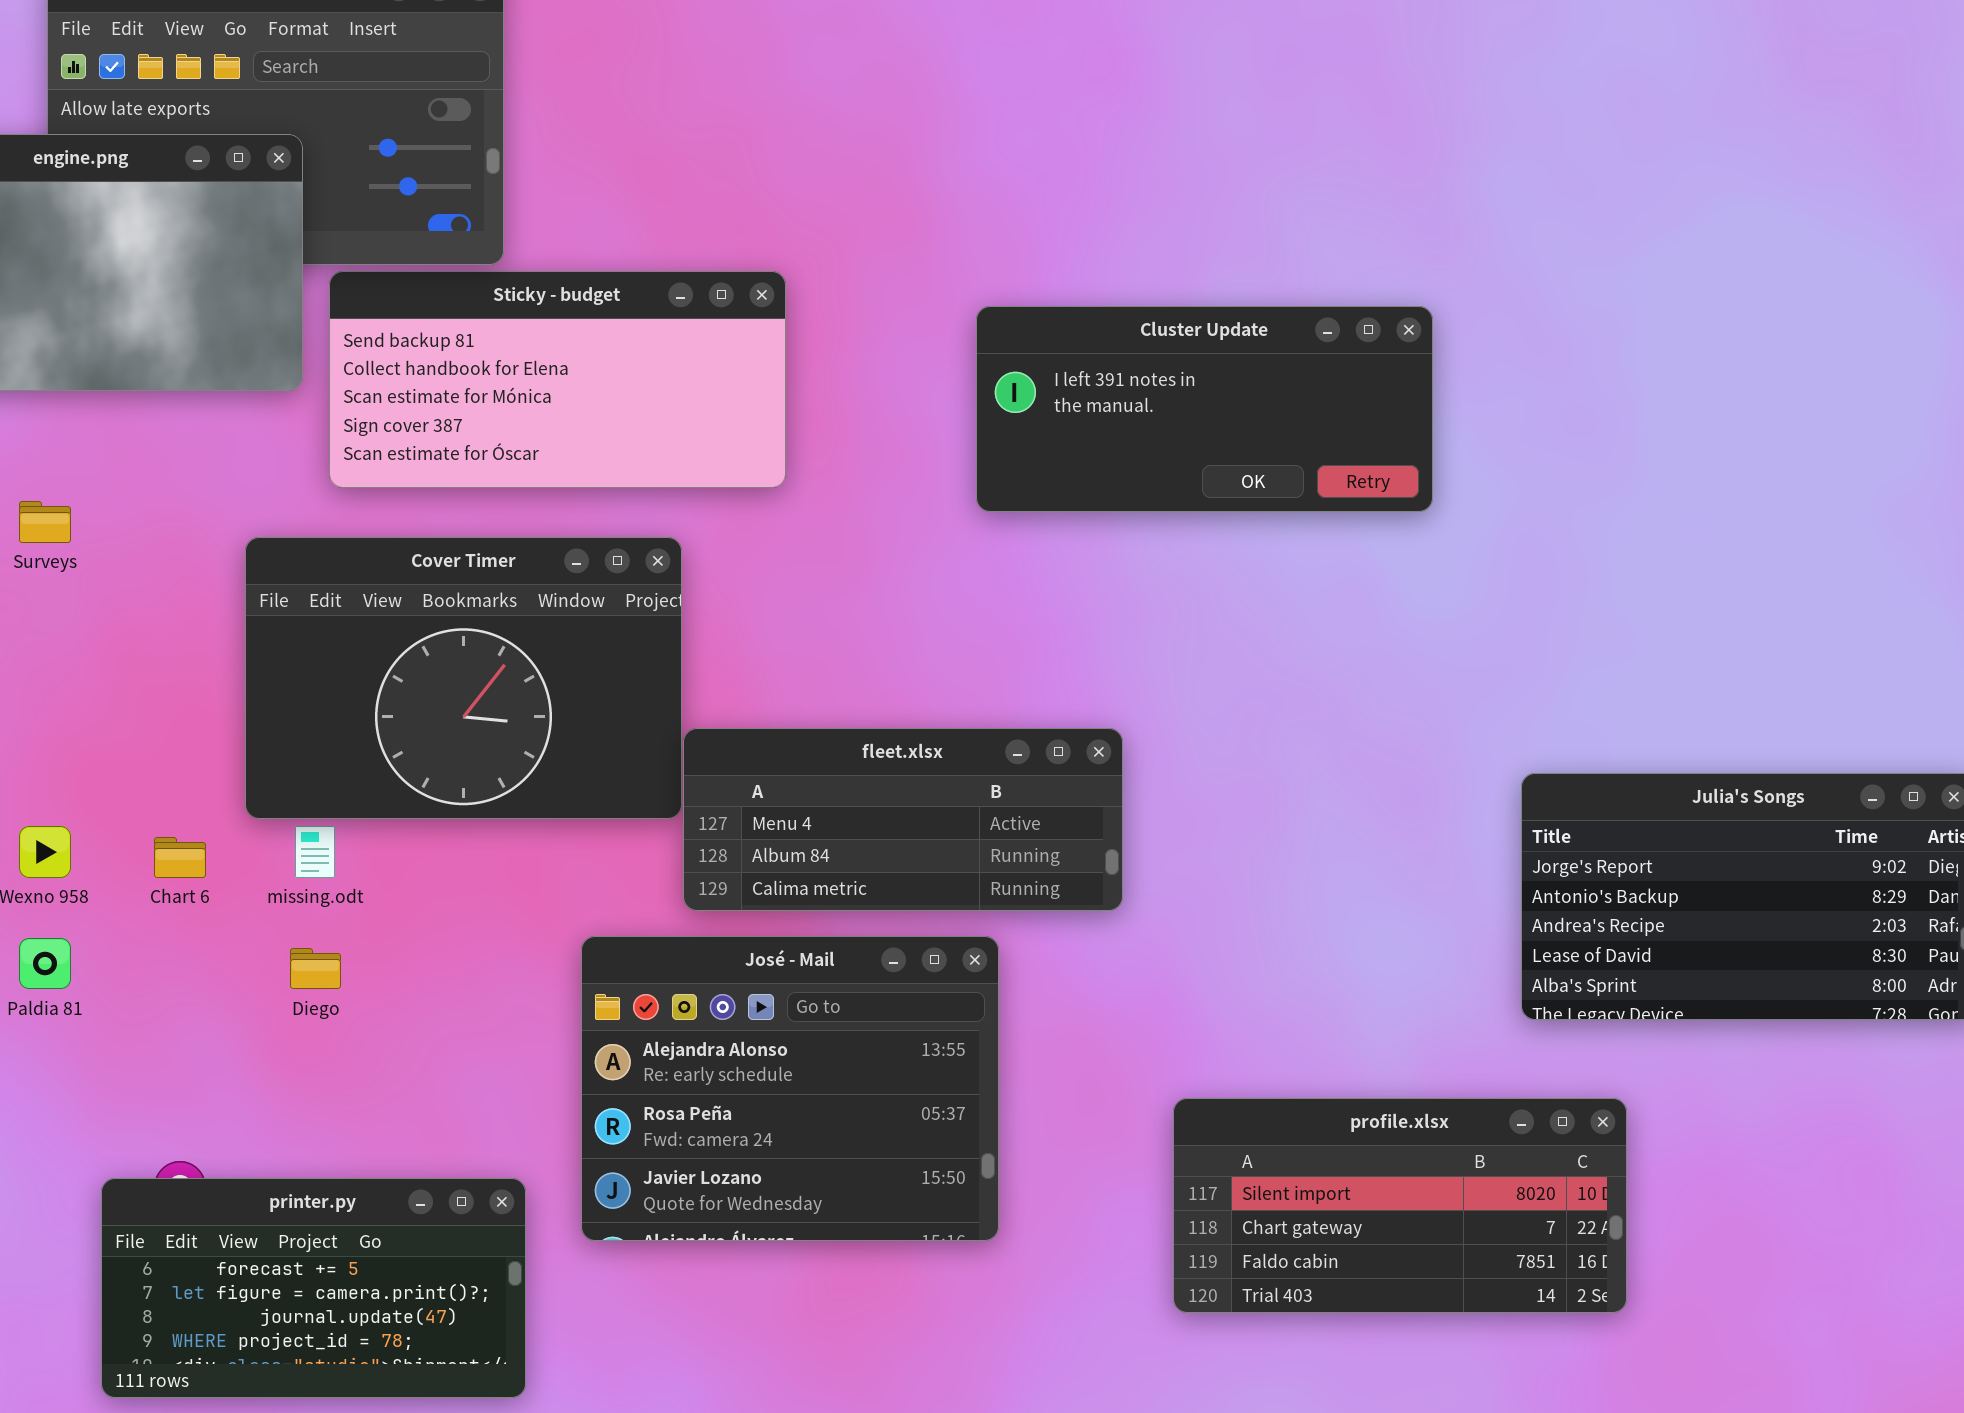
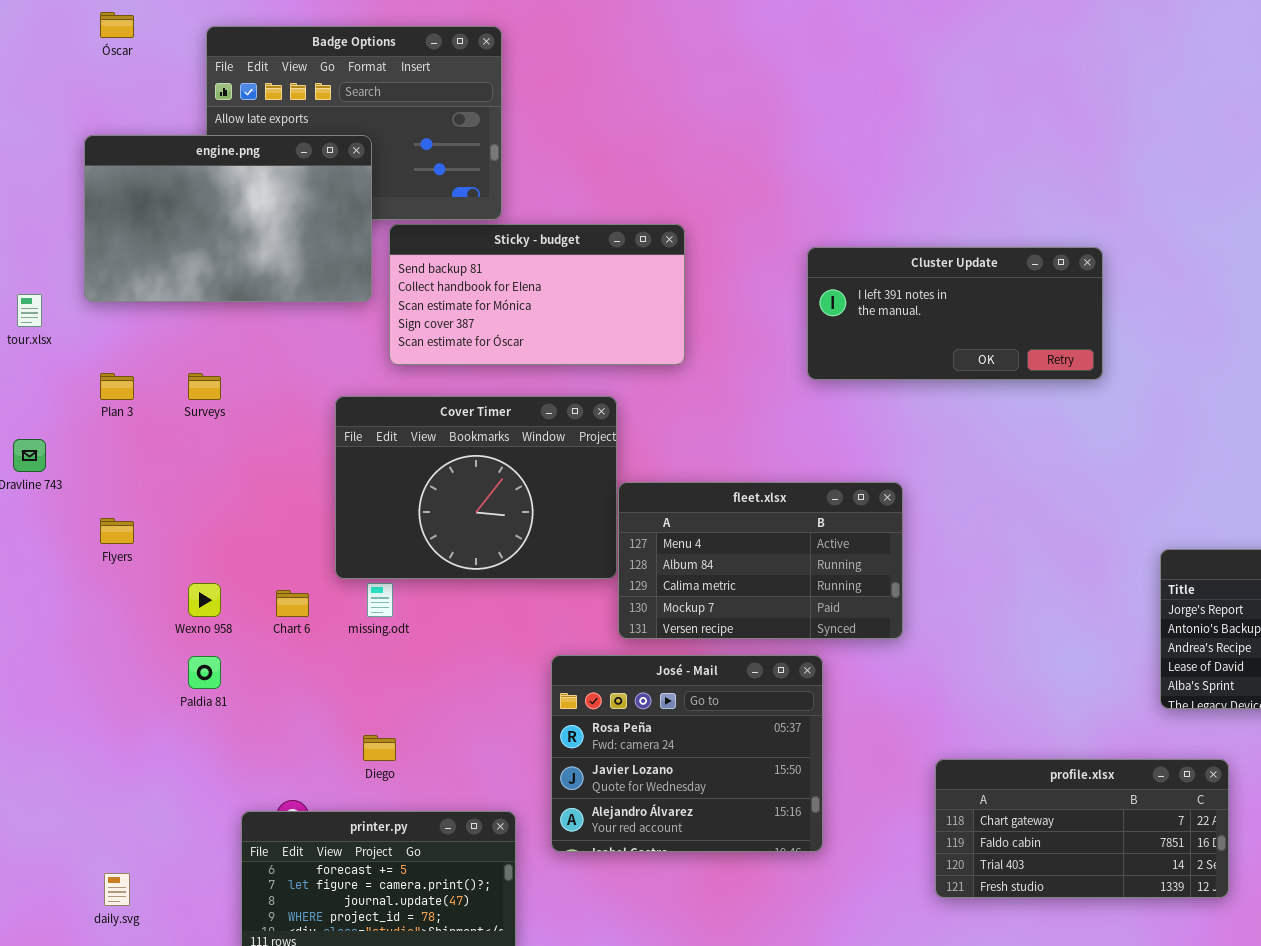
fleet.xlsx: [683,728,1123,911] -> [618,482,903,639], resized
José - Mail: [581,936,999,1241] -> [551,655,823,852], scrolled down 1 row
Diego: [290,948,341,989] -> [363,735,396,761], moved
profile.xlsx: [1173,1098,1627,1313] -> [935,759,1229,898], scrolled down 1 row

